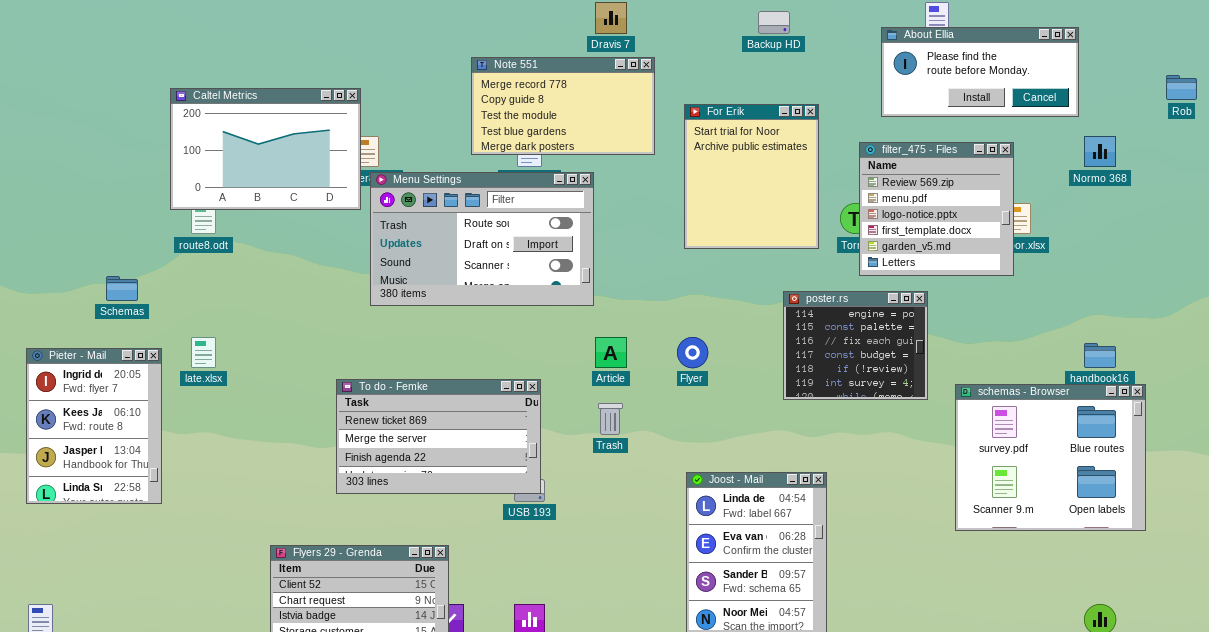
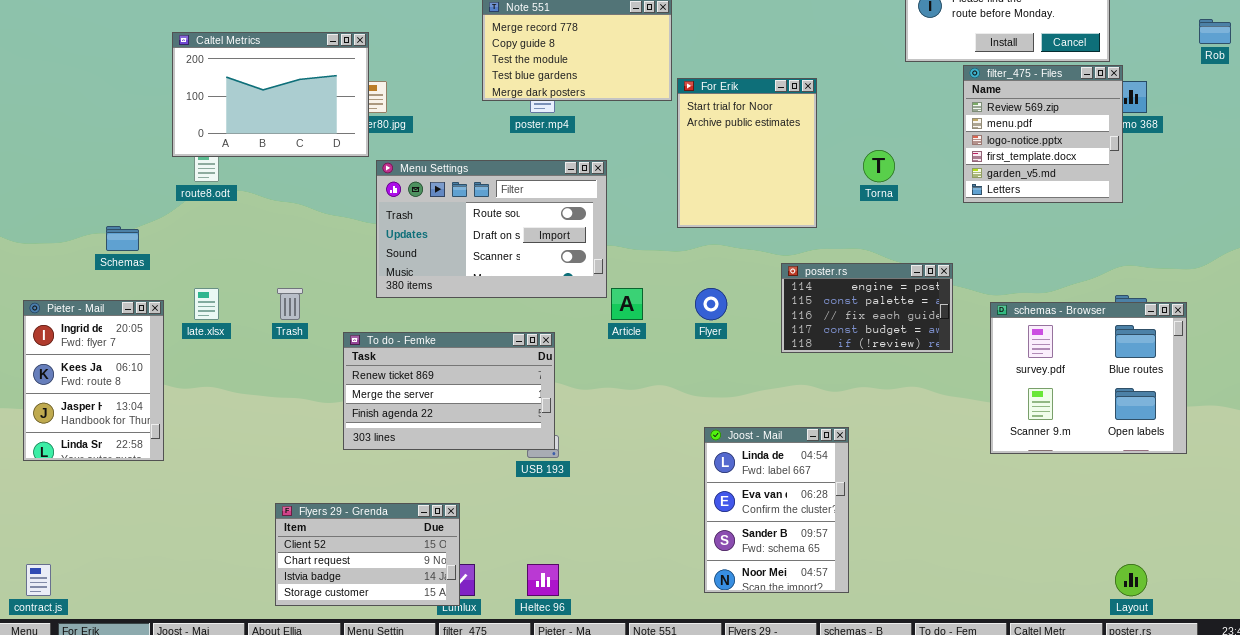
For Erik: [684,104,819,249] -> [677,78,817,228], moved
filter_475 - Files: [859,142,1014,276] -> [963,65,1123,203], moved
Menu Settings: [370,172,594,306] -> [376,160,607,298], moved
poster.rs: [783,291,928,400] -> [781,263,953,353], resized
schemas - Browser: [955,384,1146,531] -> [990,302,1187,454], moved
Trash: [598,403,623,435] -> [277,288,303,320], moved

